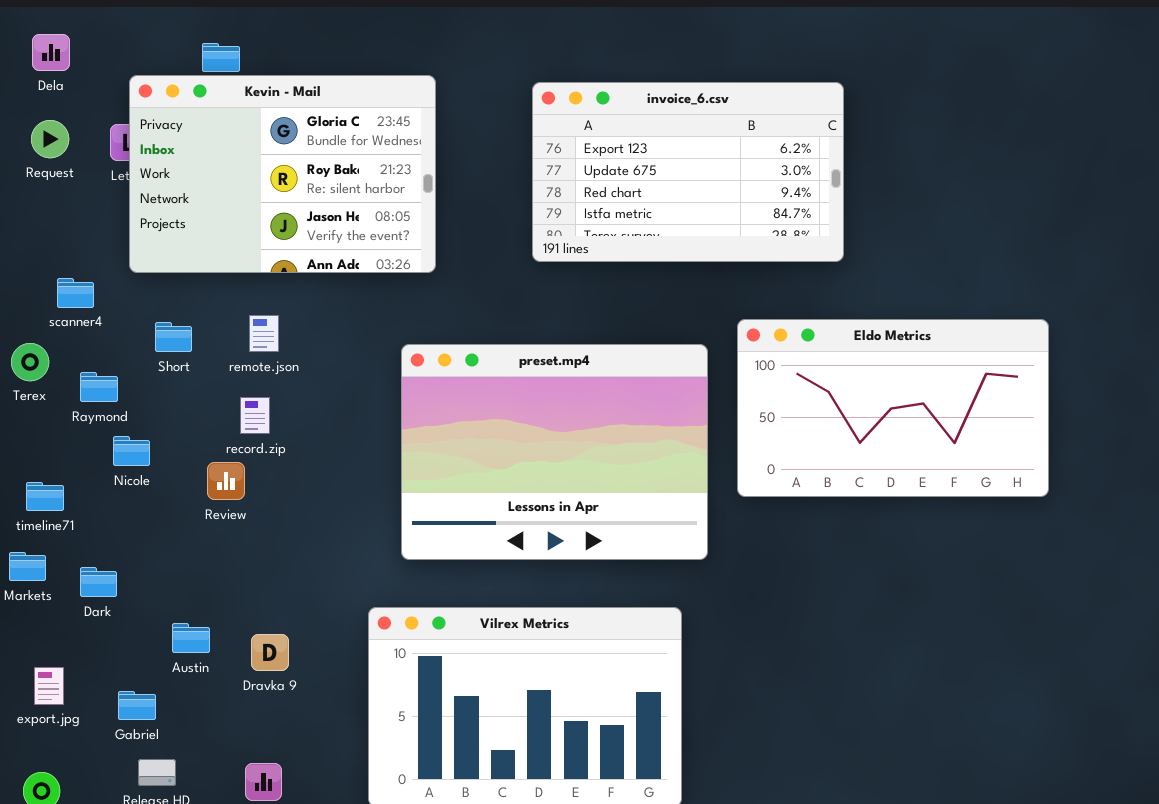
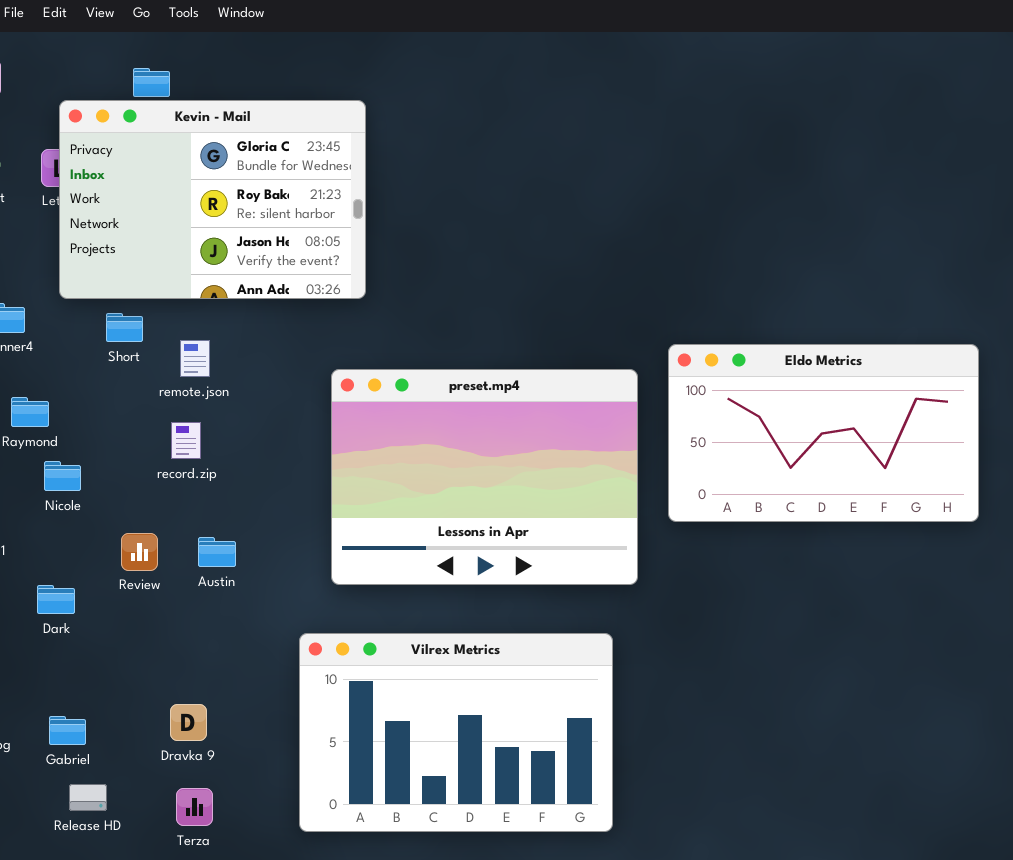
invoice_6.csv: [532,82,844,262] -> none, closed
Short: [155,322,192,352] -> [106,313,143,342], moved
Review: [207,462,245,500] -> [121,533,158,571], moved
Dark: [80,567,117,597] -> [37,585,75,614], moved
Austin: [172,623,210,653] -> [198,537,236,567], moved
Dravka 9: [251,634,289,671] -> [170,704,207,741], moved

